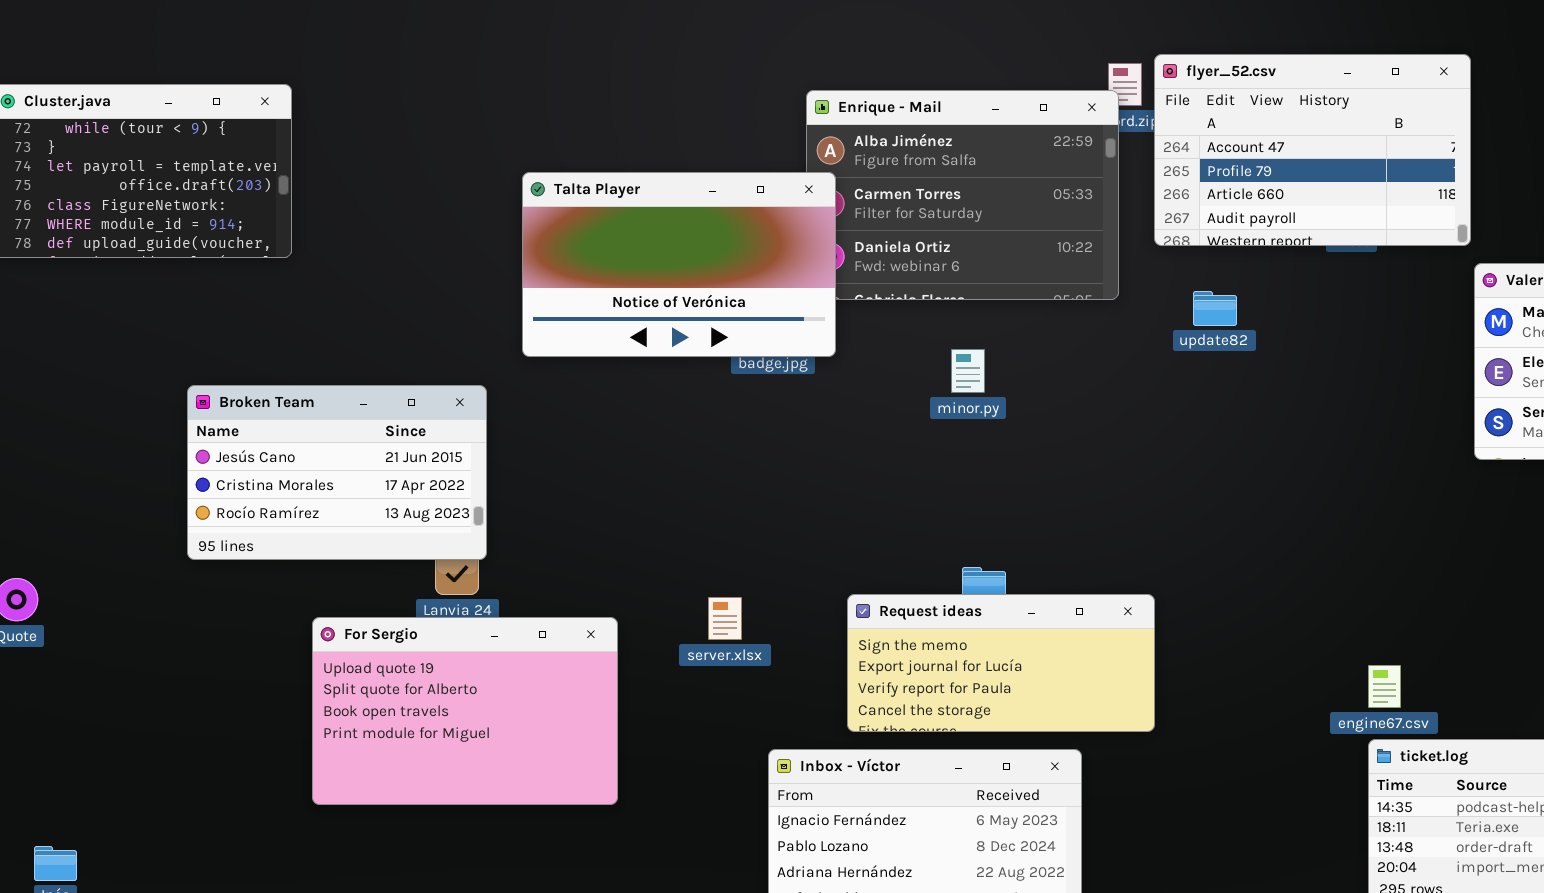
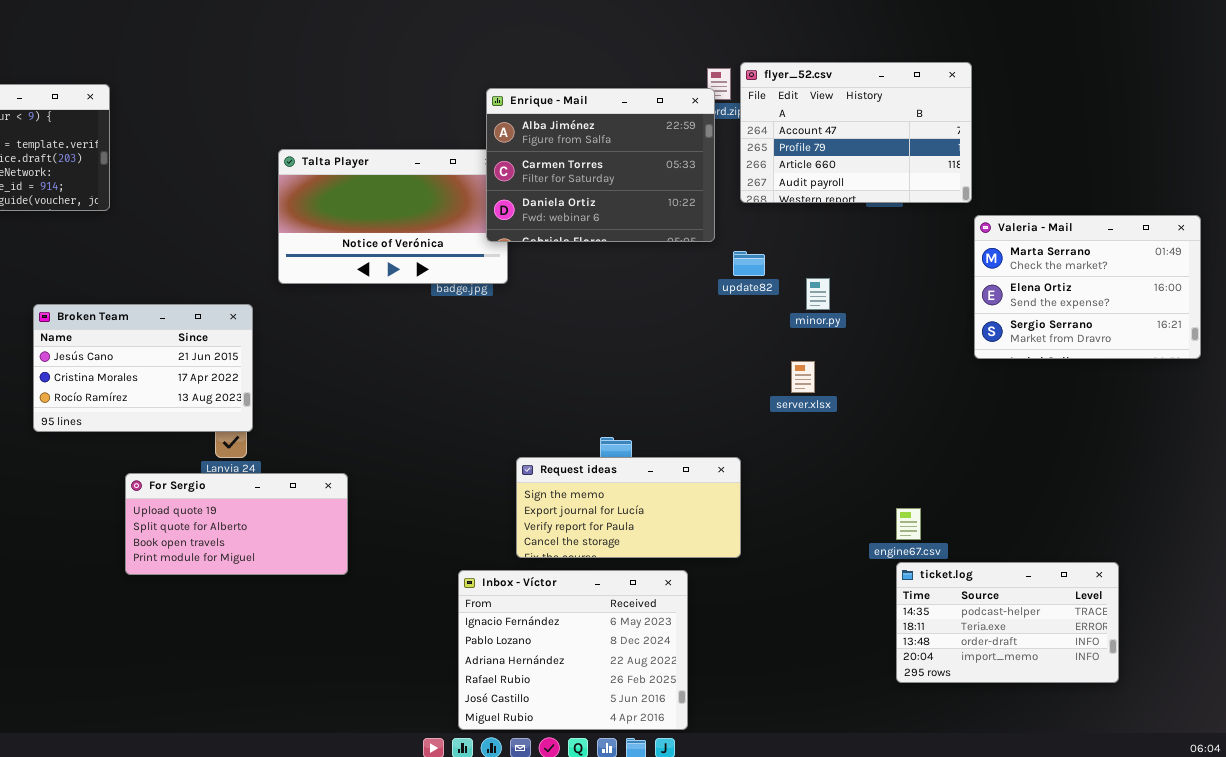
Enrique - Mail: [806,90,1119,300] -> [486,88,715,242], raised
update82: [1193,291,1237,326] -> [733,251,765,276], moved
minor.py: [951,349,985,393] -> [806,278,830,310], moved
server.xlsx: [708,597,742,640] -> [791,361,815,393], moved
For Sergio: [312,617,618,805] -> [125,473,348,575], resized

